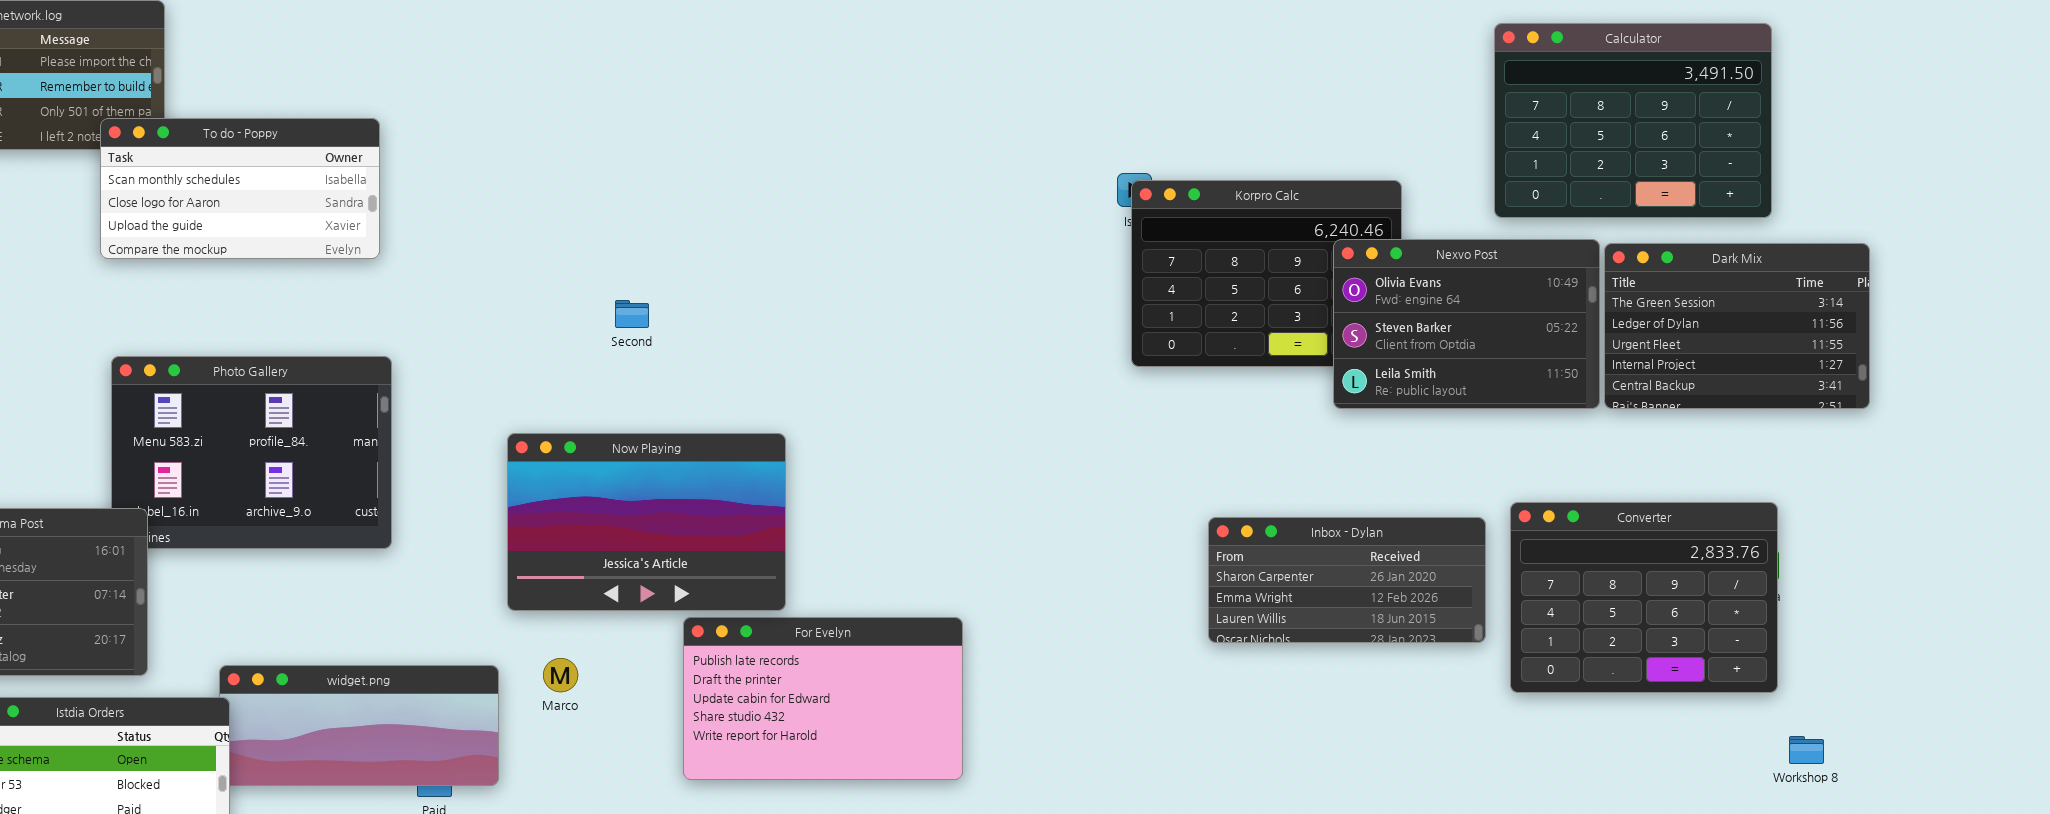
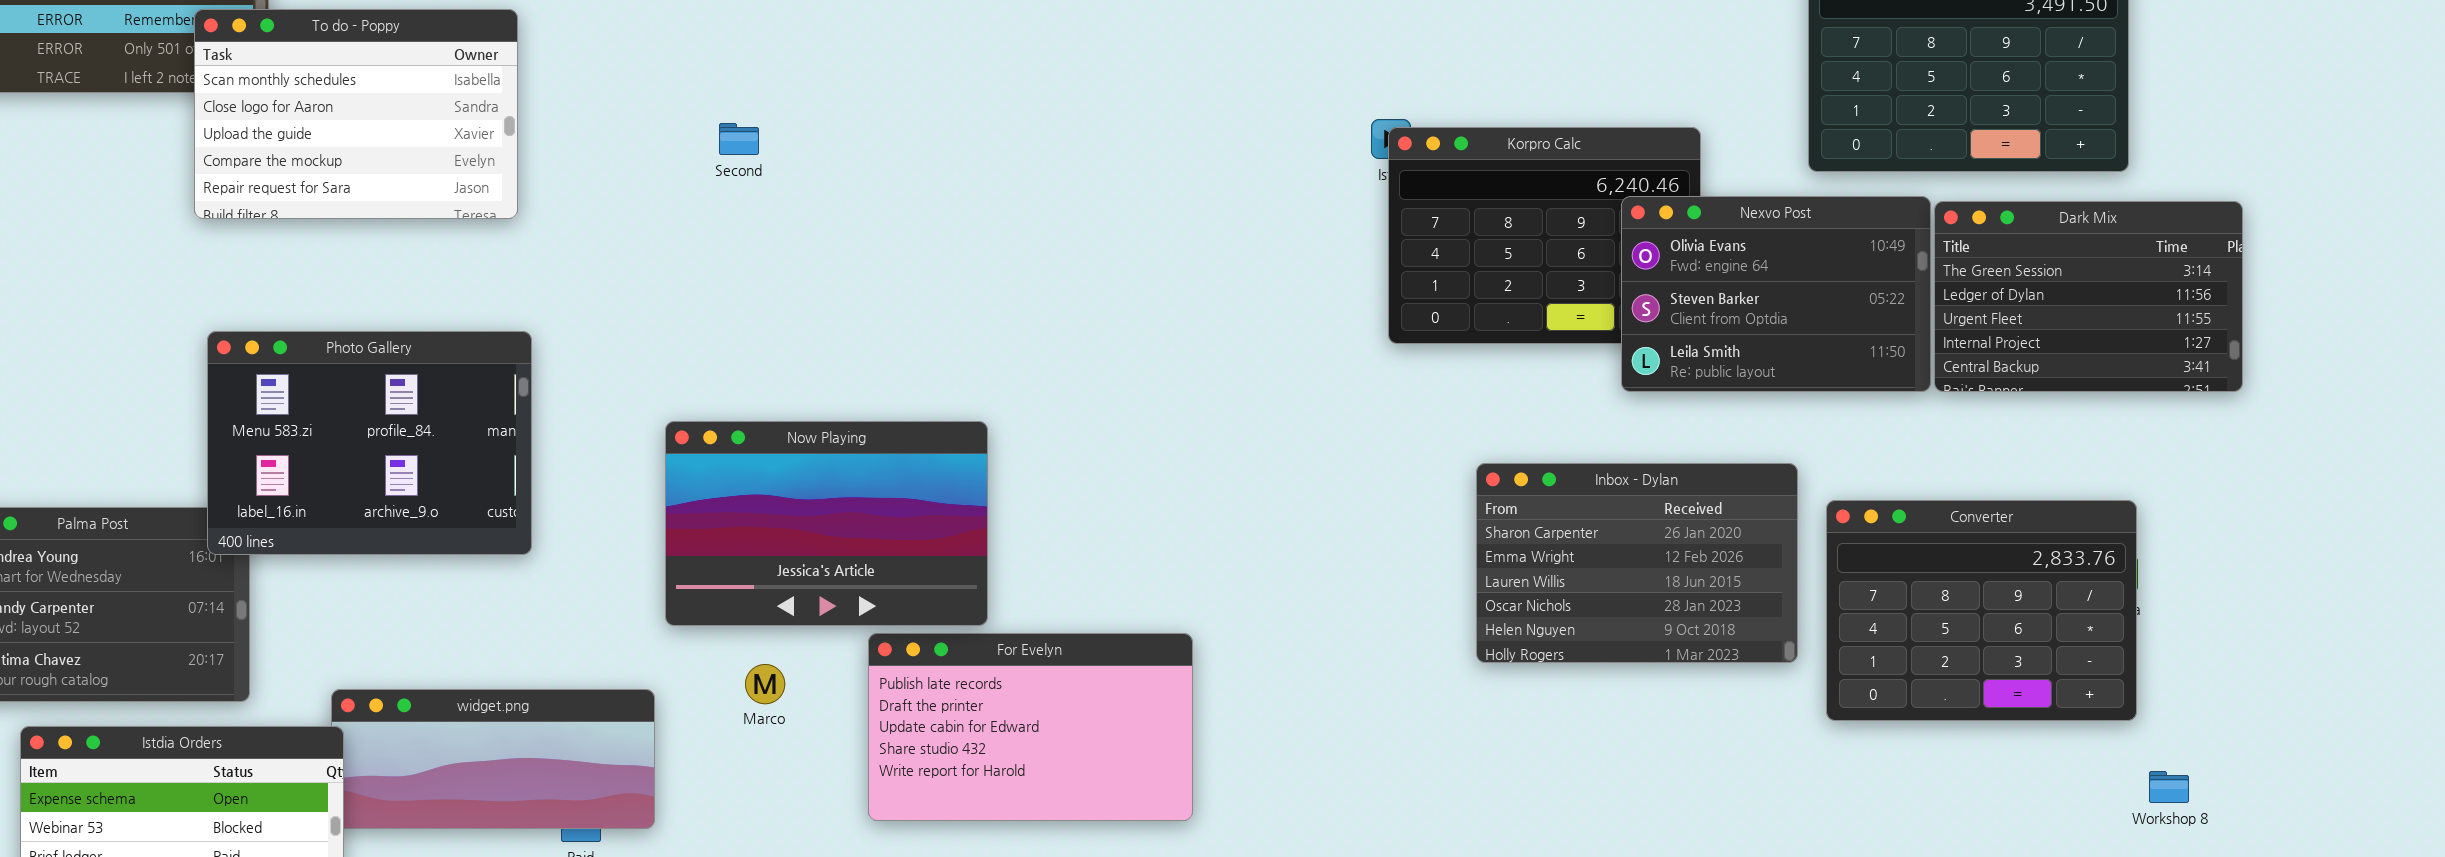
To do - Poppy: [100,118,380,259] -> [194,9,518,219], resized
Second: [615,300,649,328] -> [719,123,759,155], moved
Photo Gallery: [111,356,392,549] -> [207,331,532,555], raised
Inbox - Dylan: [1208,517,1486,643] -> [1476,463,1798,663], resized
Marco: [543,658,578,692] -> [745,664,785,704], moved

